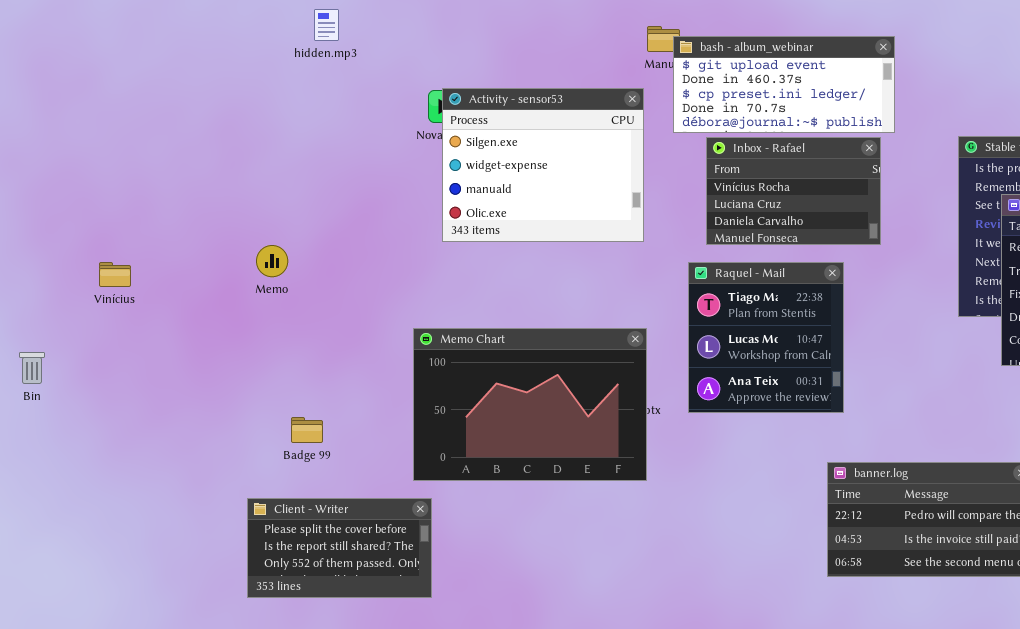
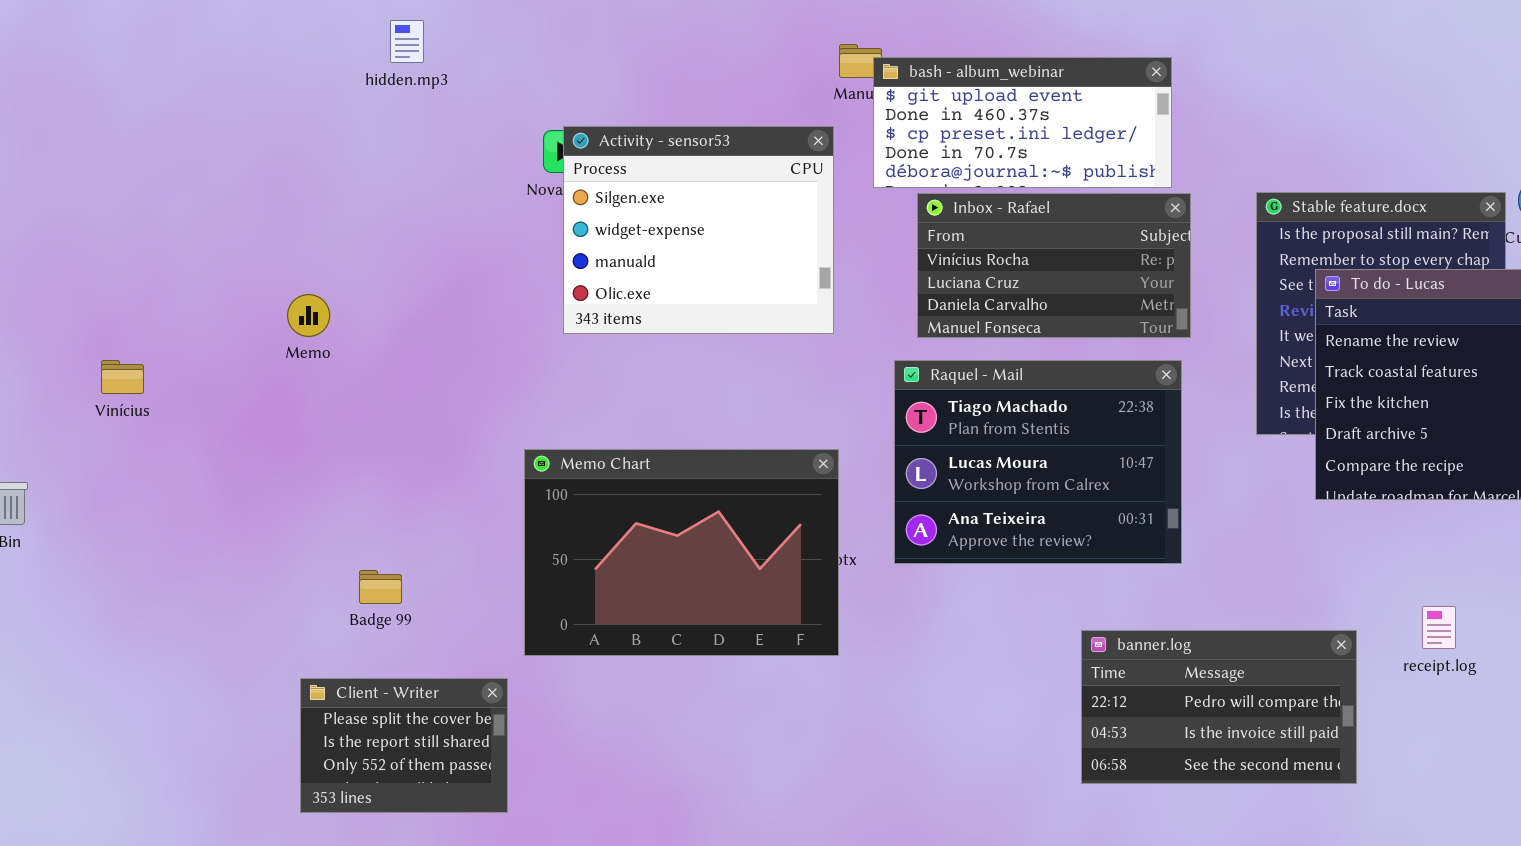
Inbox - Rafael: [706,137,881,245] -> [917,193,1191,338], resized
Memo: [256,245,288,277] -> [287,294,330,337], moved
Raquel - Mail: [688,262,844,413] -> [894,360,1182,564], resized
Client - Writer: [247,498,432,598] -> [300,678,508,813], resized

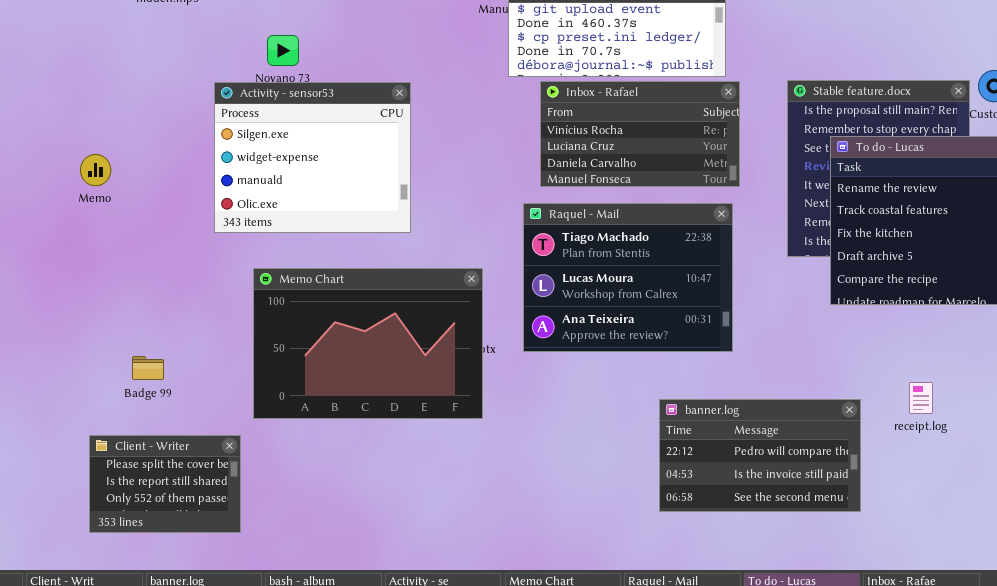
Activity - sensor53: [563,126,834,334] -> [214,82,411,233], moved

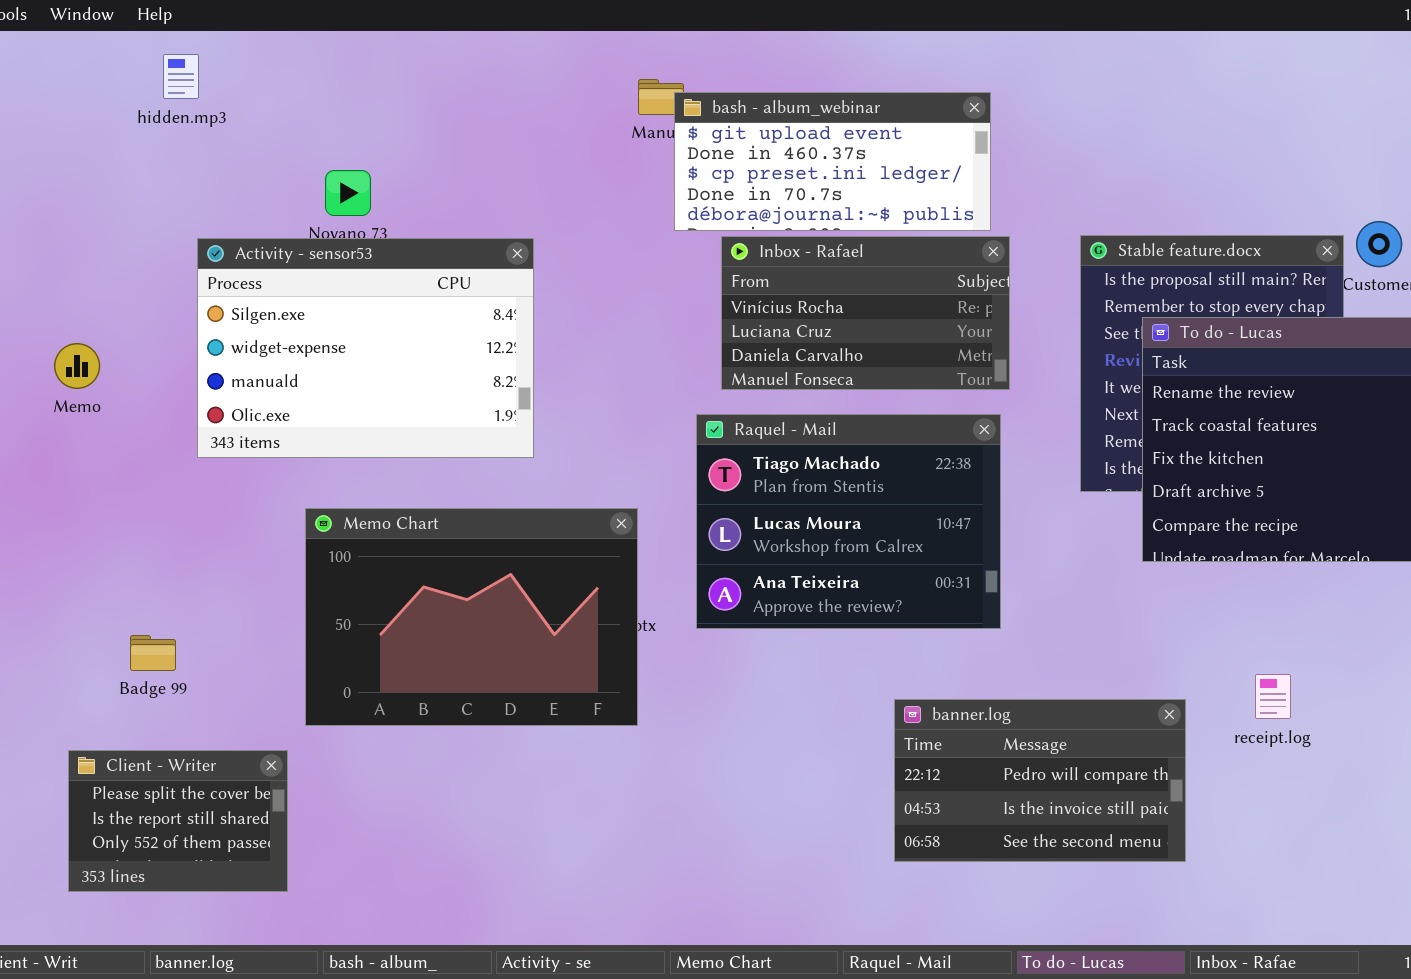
Activity - sensor53: [214,82,411,233] -> [197,238,534,458], resized

